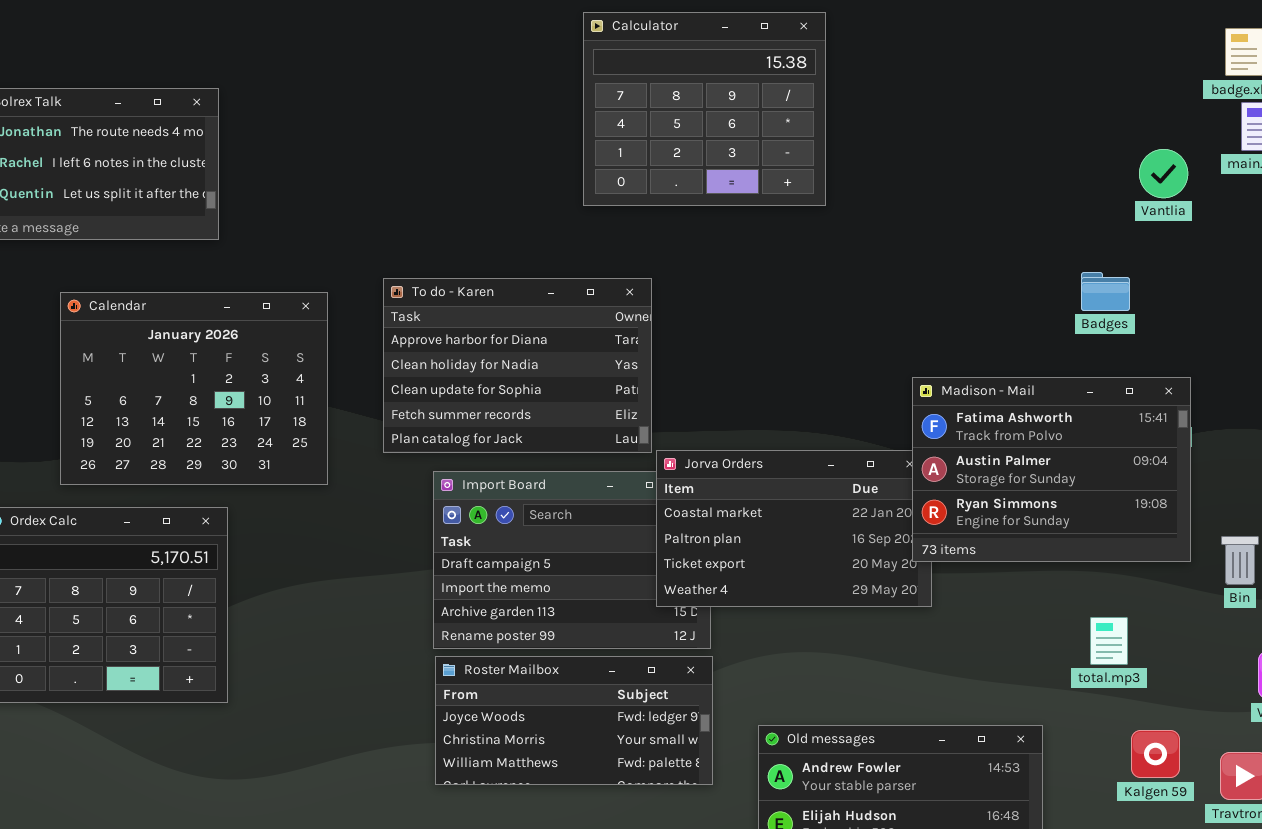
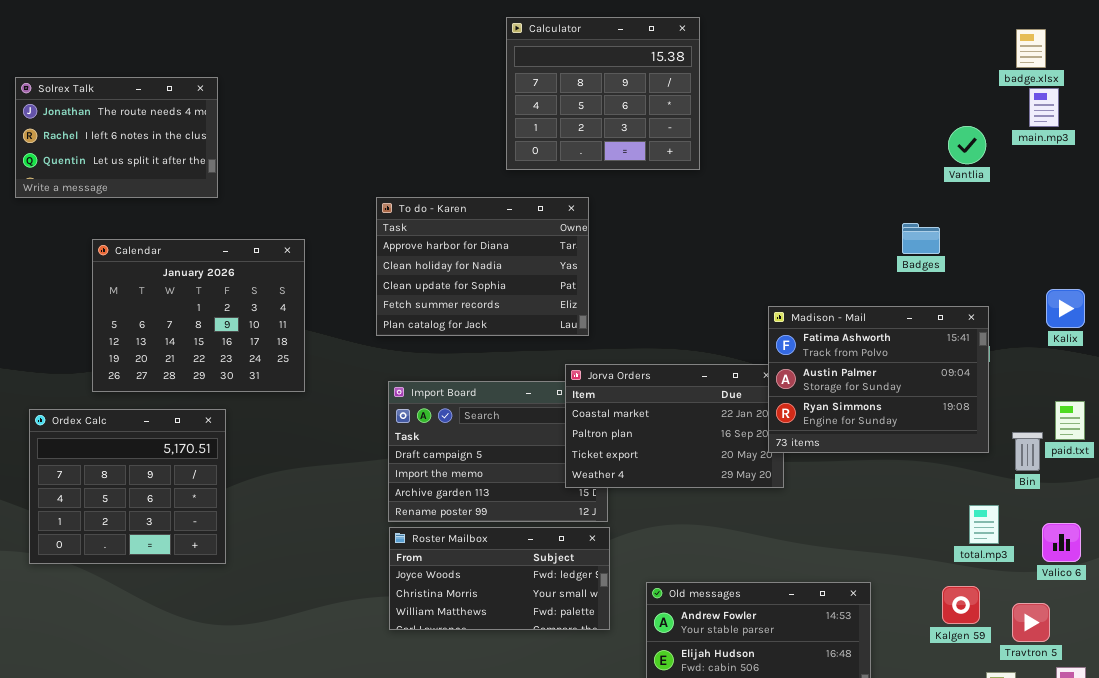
To do - Karen: [383,278,652,453] -> [376,197,589,336], moved
total.mp3: [1090,617,1128,665] -> [969,505,999,544], moved

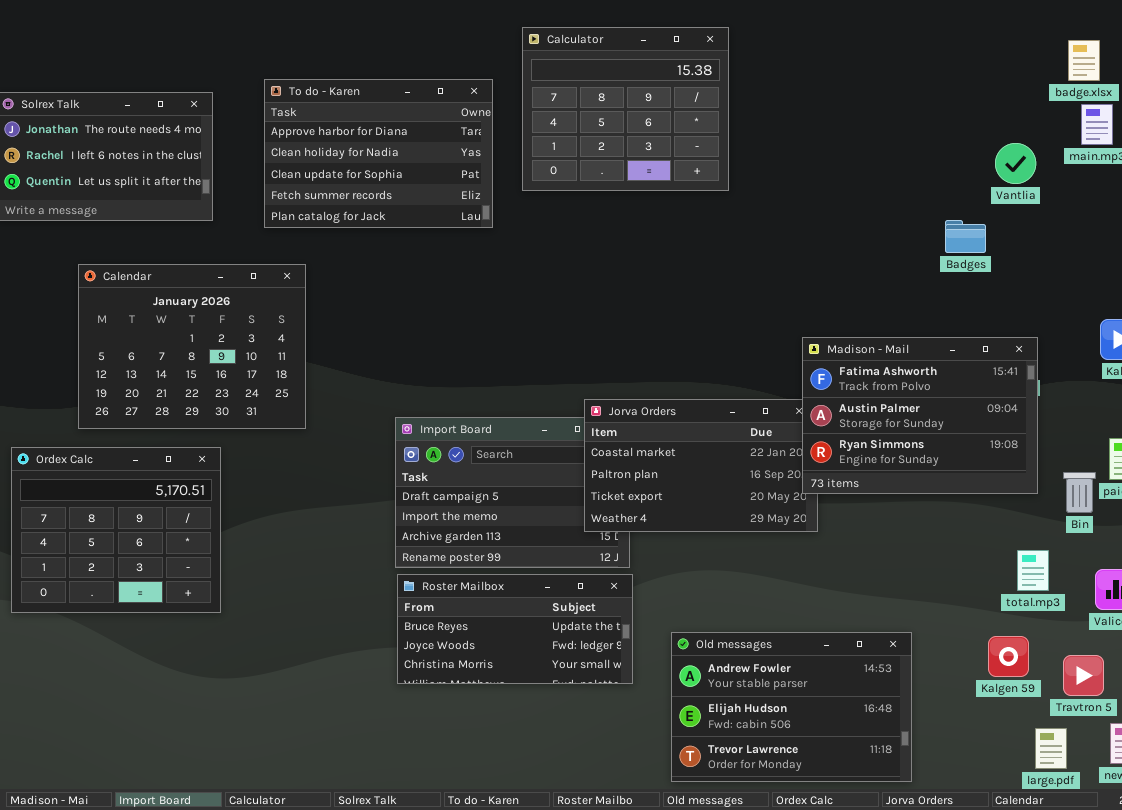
To do - Karen: [376,197,589,336] -> [264,79,493,228], moved
Badges: [902,223,940,254] -> [945,220,986,253], moved
Roster Mailbox: [389,527,610,630] -> [397,574,633,684], scrolled up 1 row

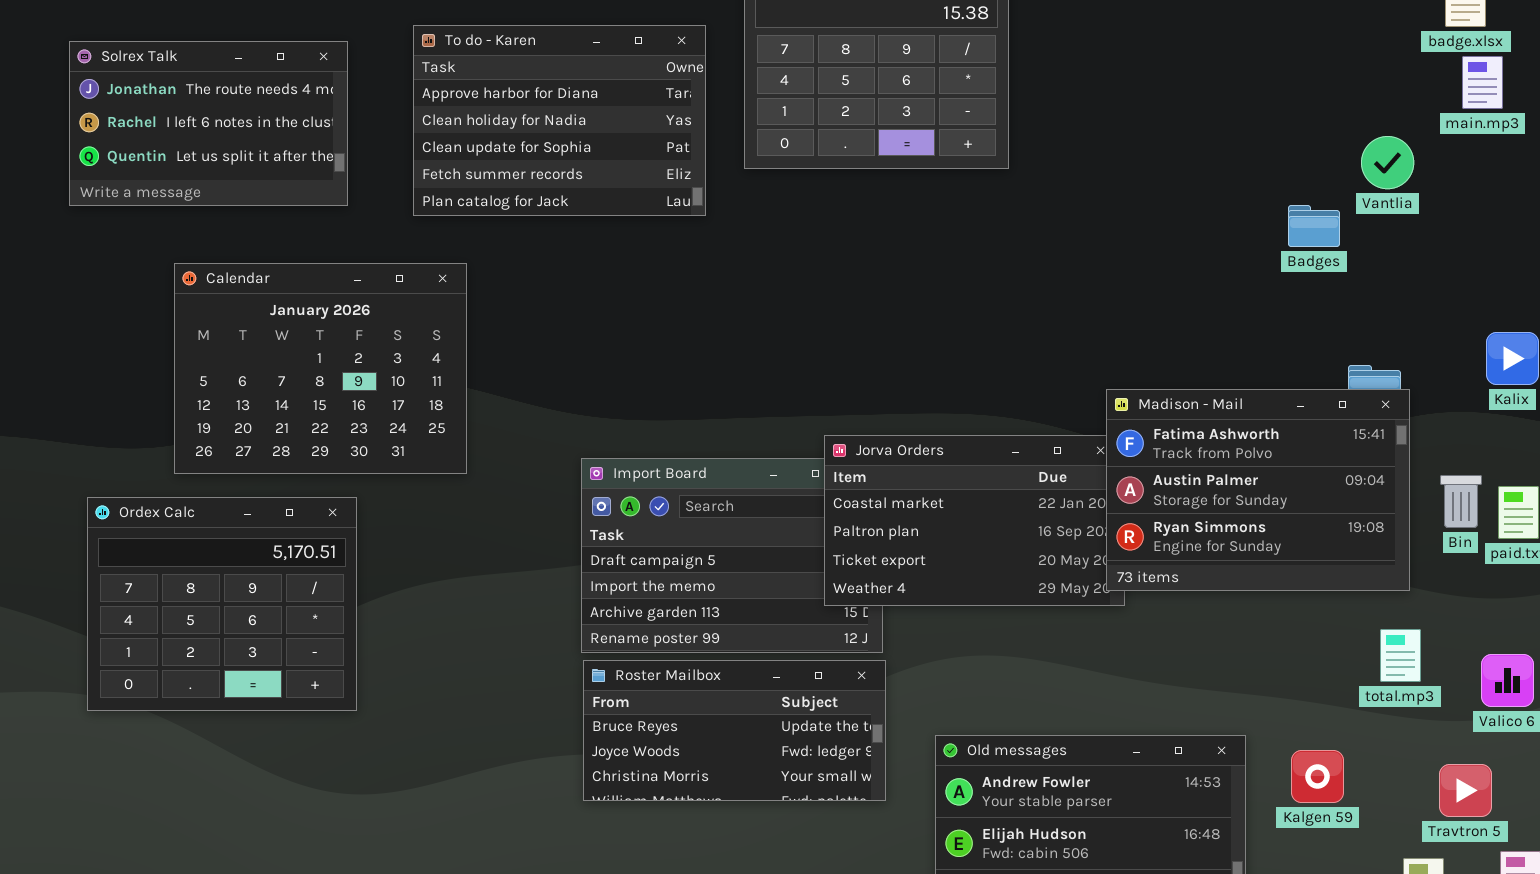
Vantlia: [995,143,1036,184] -> [1361,136,1414,189], moved
Madison - Mail: [802,337,1038,494] -> [1106,389,1410,591], moved
Bin: [1063,472,1096,513] -> [1440,475,1482,528], moved
Kalgen 59: [988,636,1029,677] -> [1291,750,1344,803], moved

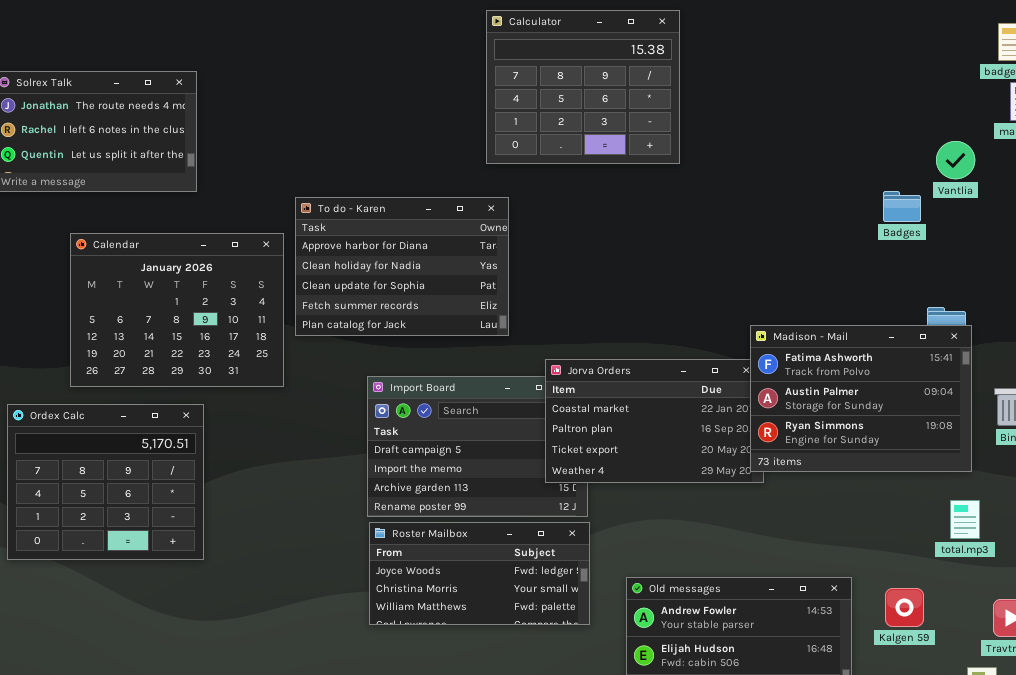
To do - Karen: [413,25,706,216] -> [295,197,509,336], moved
Roster Mailbox: [583,660,886,801] -> [369,522,590,625], scrolled down 1 row

